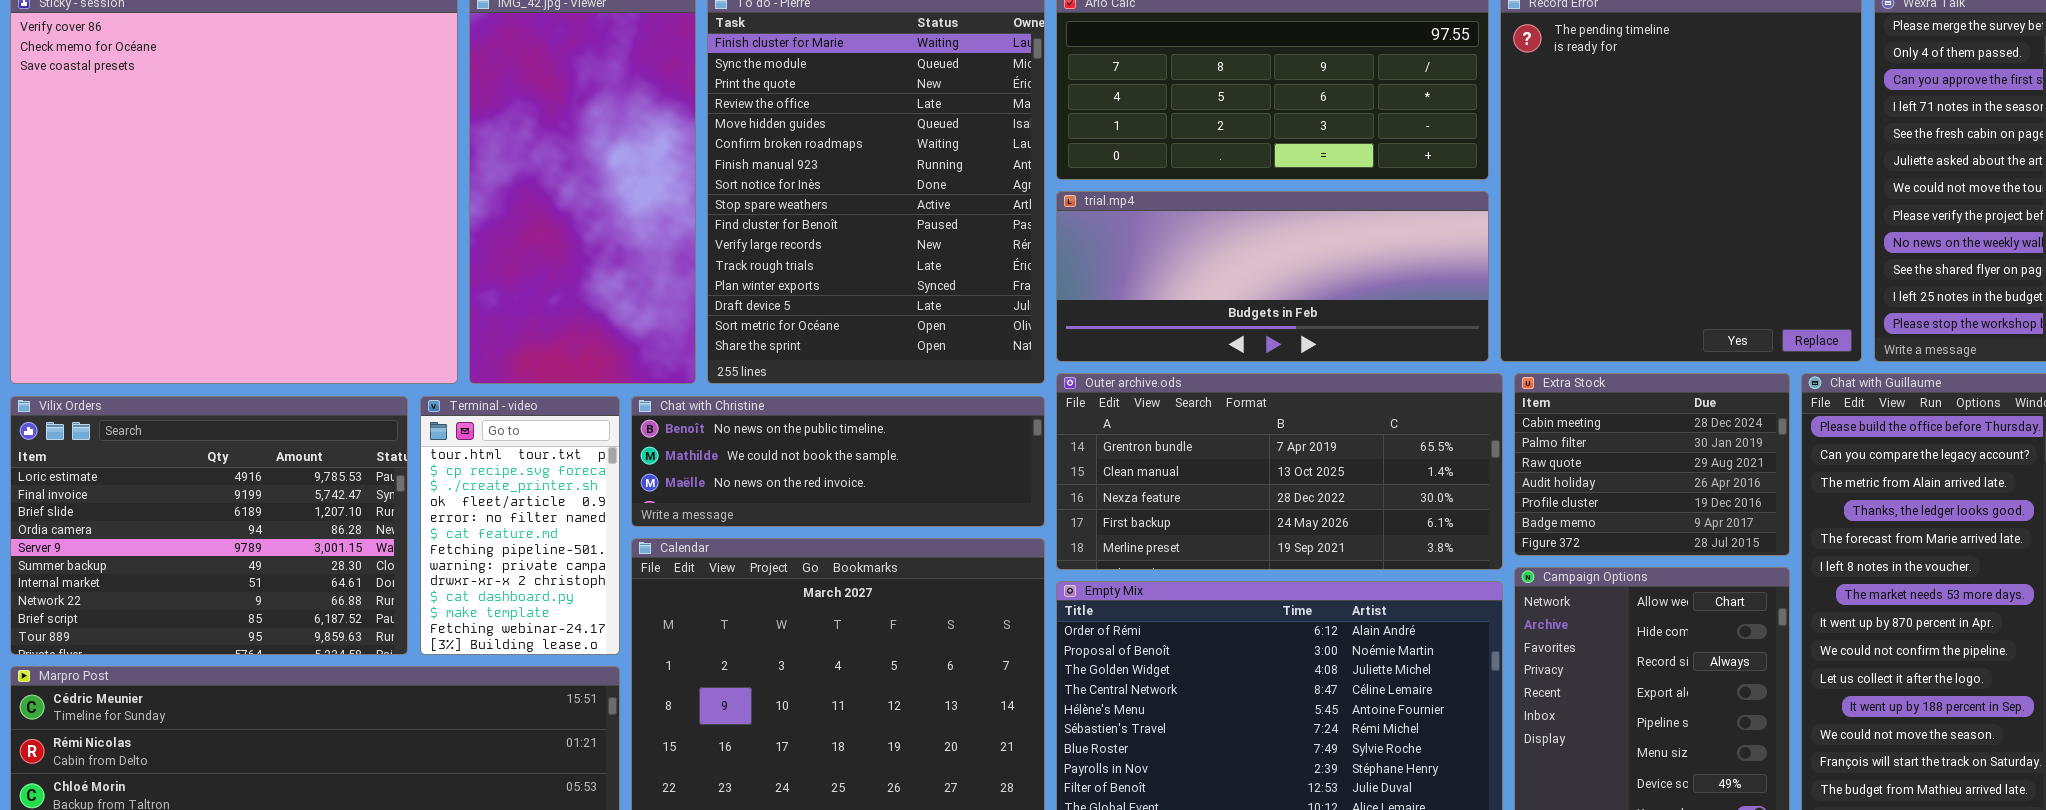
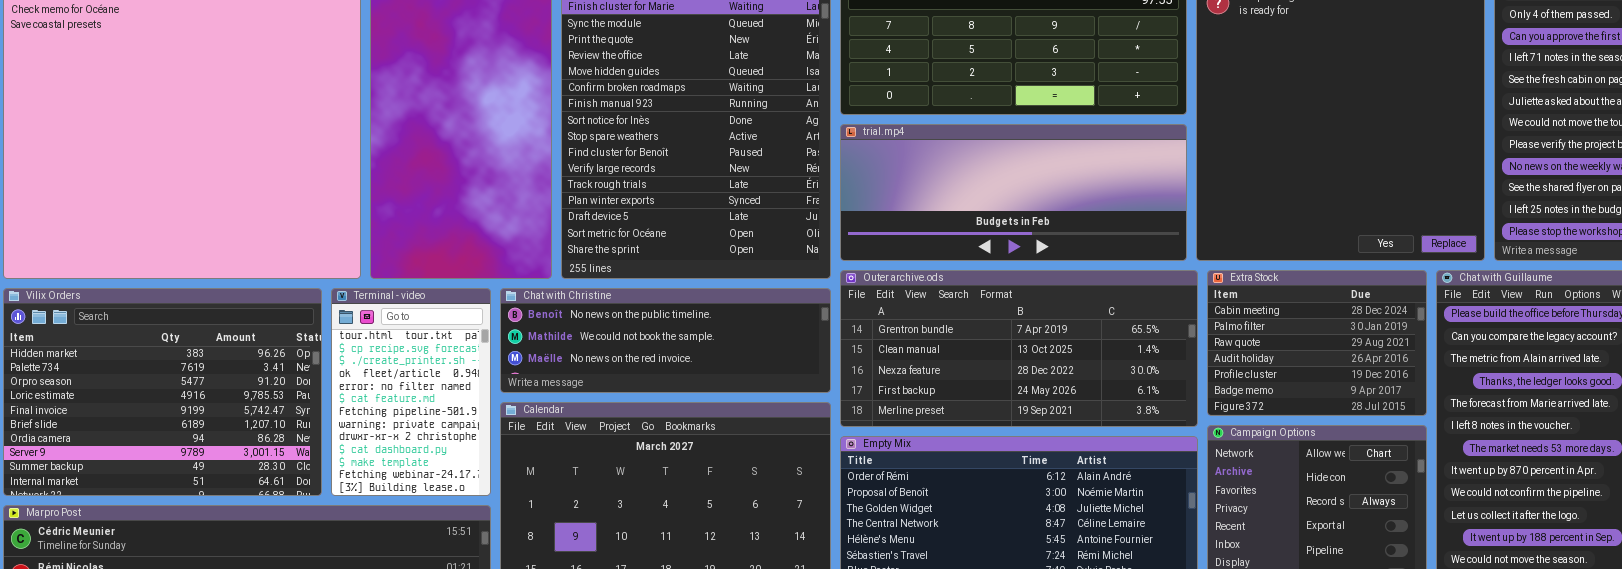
Vilix Orders: [10,396,408,655] -> [3,288,322,496], scrolled up 3 rows

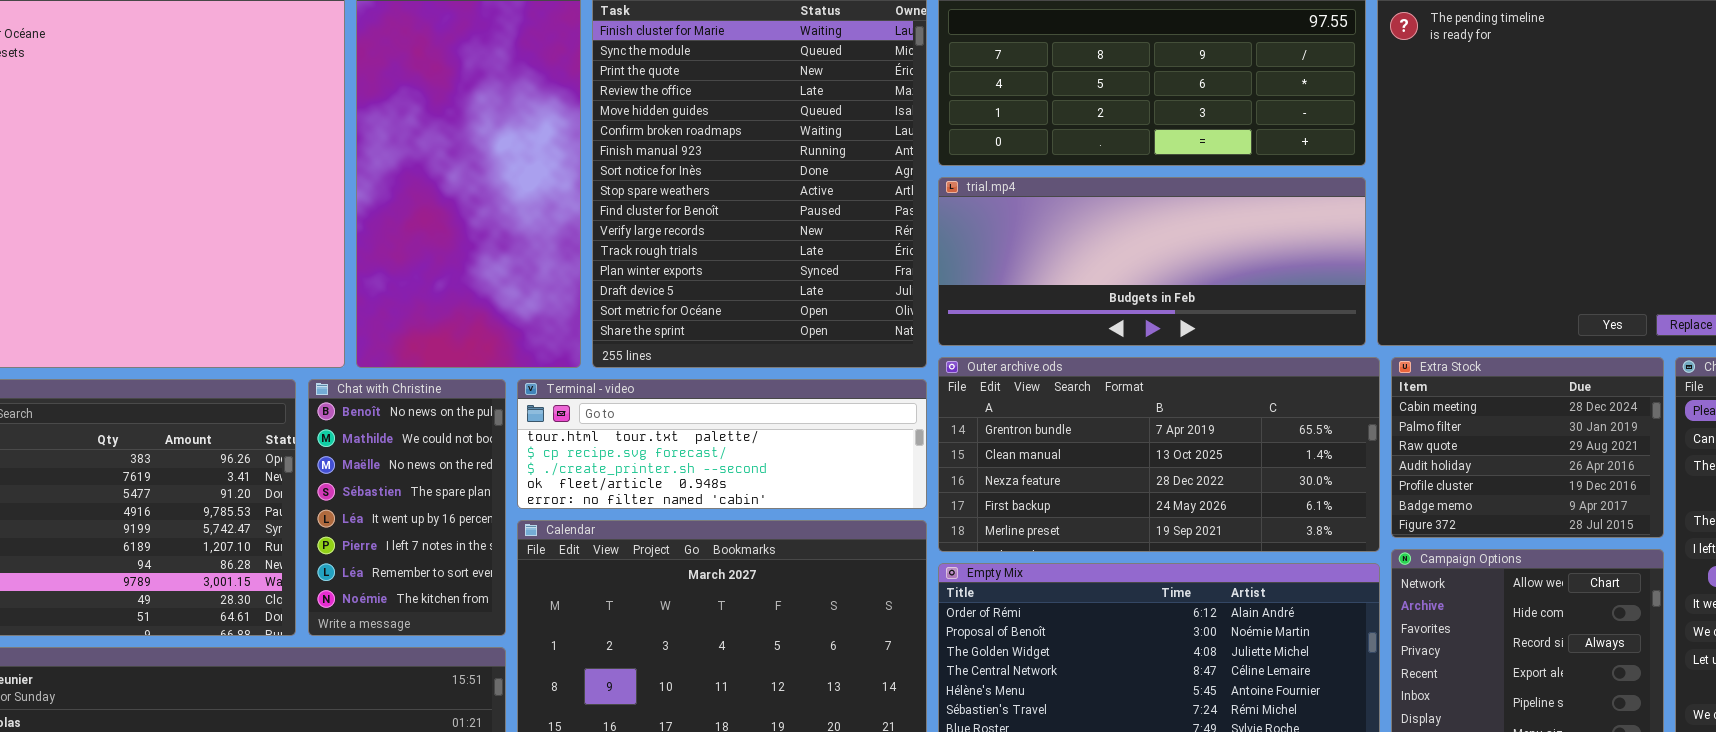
Terminal - video: [331,288,491,496] -> [517,379,927,509], moved, resized
Chat with Christine: [500,288,831,393] -> [308,379,506,636], moved, resized

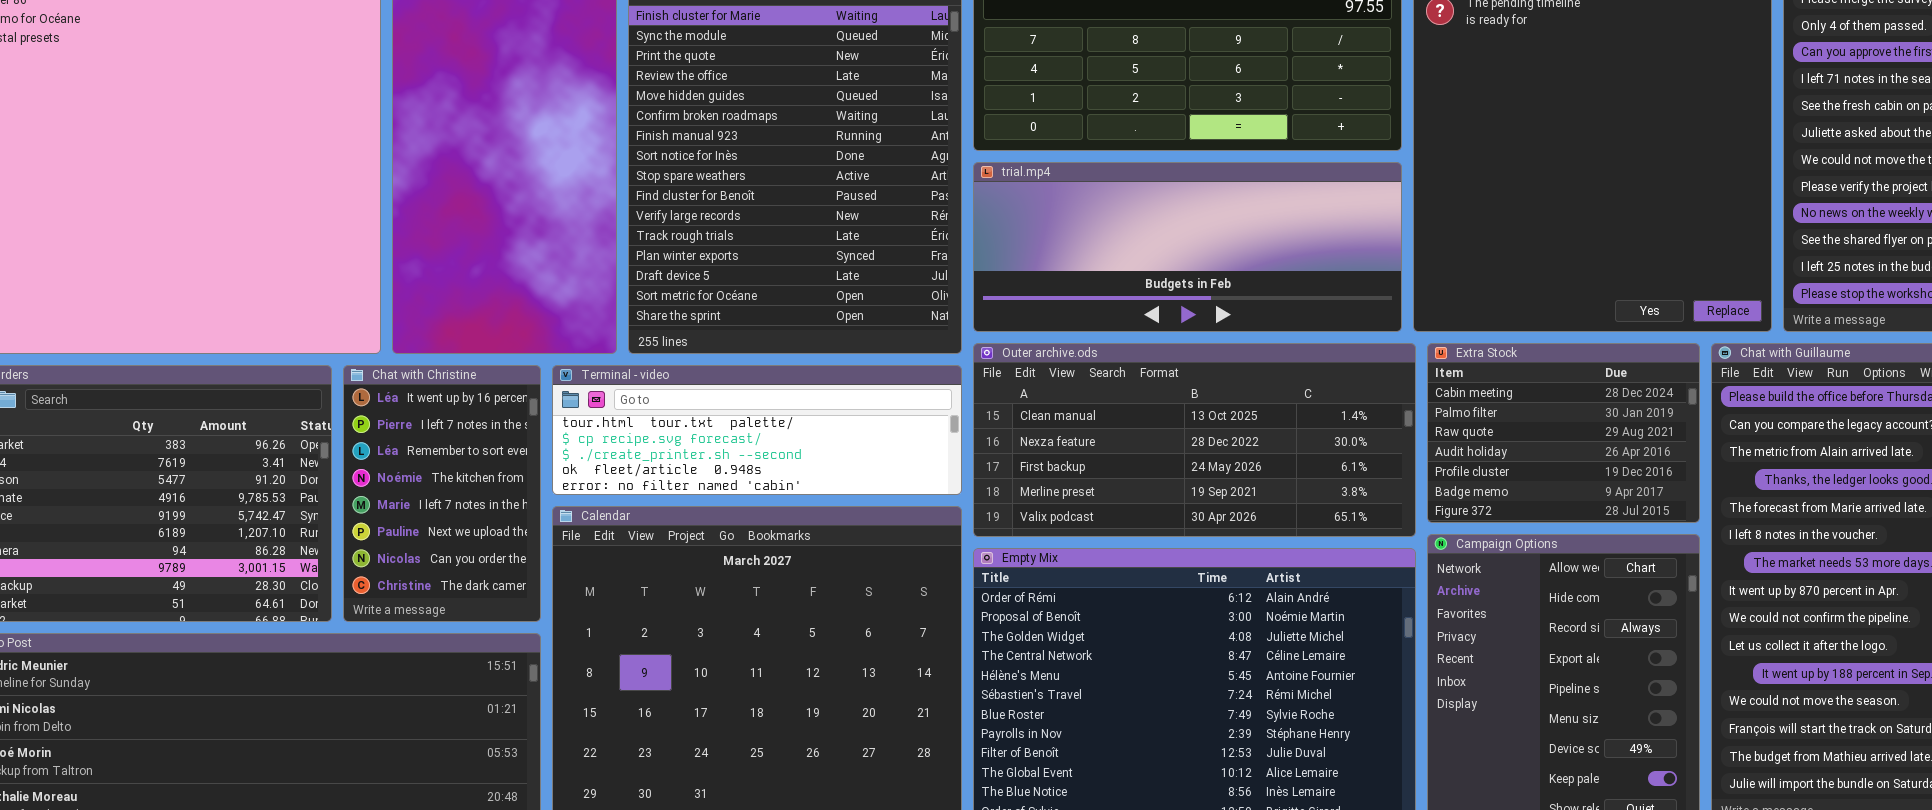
Outer archive.ods: [938,357,1380,552] -> [973,343,1416,537], scrolled down 1 row
Chat with Christine: [308,379,506,636] -> [343,365,541,622], scrolled down 4 rows

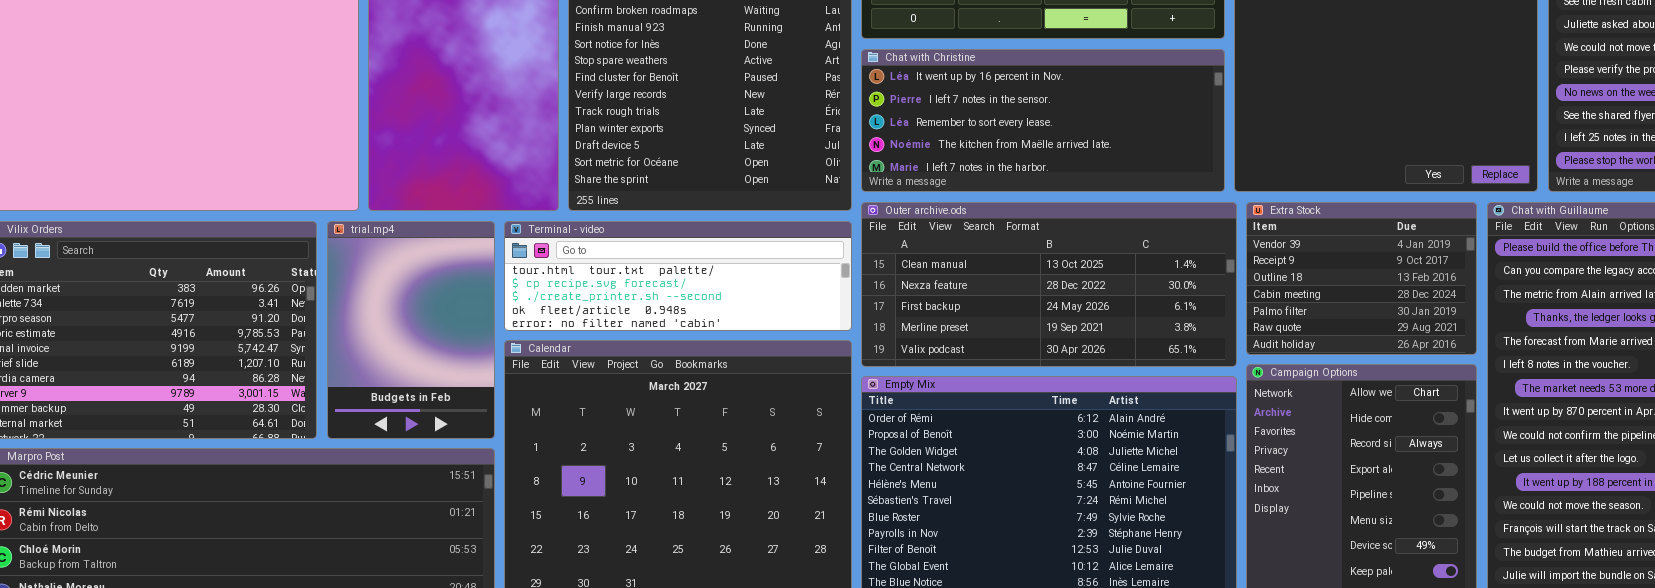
trial.mp4: [973,162,1402,332] -> [327,221,495,439], moved, resized
Extra Stock: [1427,343,1700,523] -> [1246,202,1477,355], scrolled up 3 rows
Chat with Christine: [343,365,541,622] -> [861,49,1225,192], moved, resized

